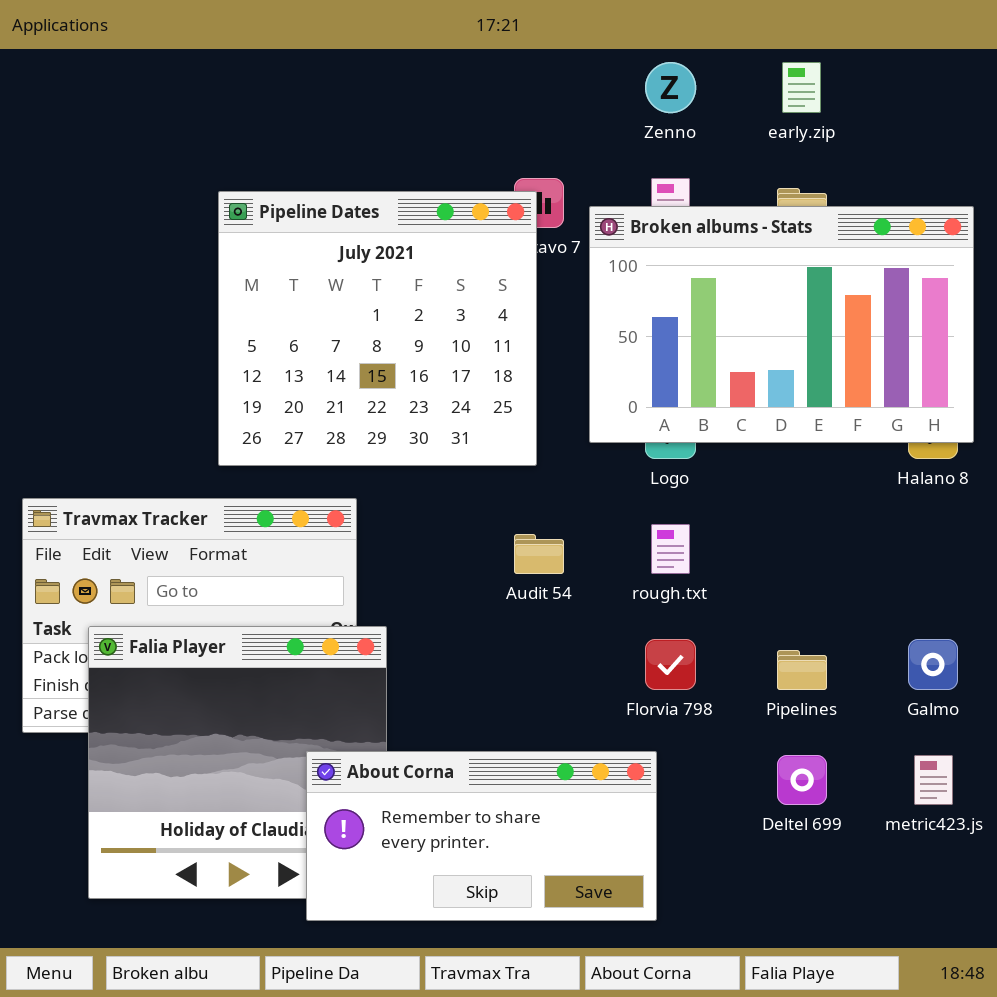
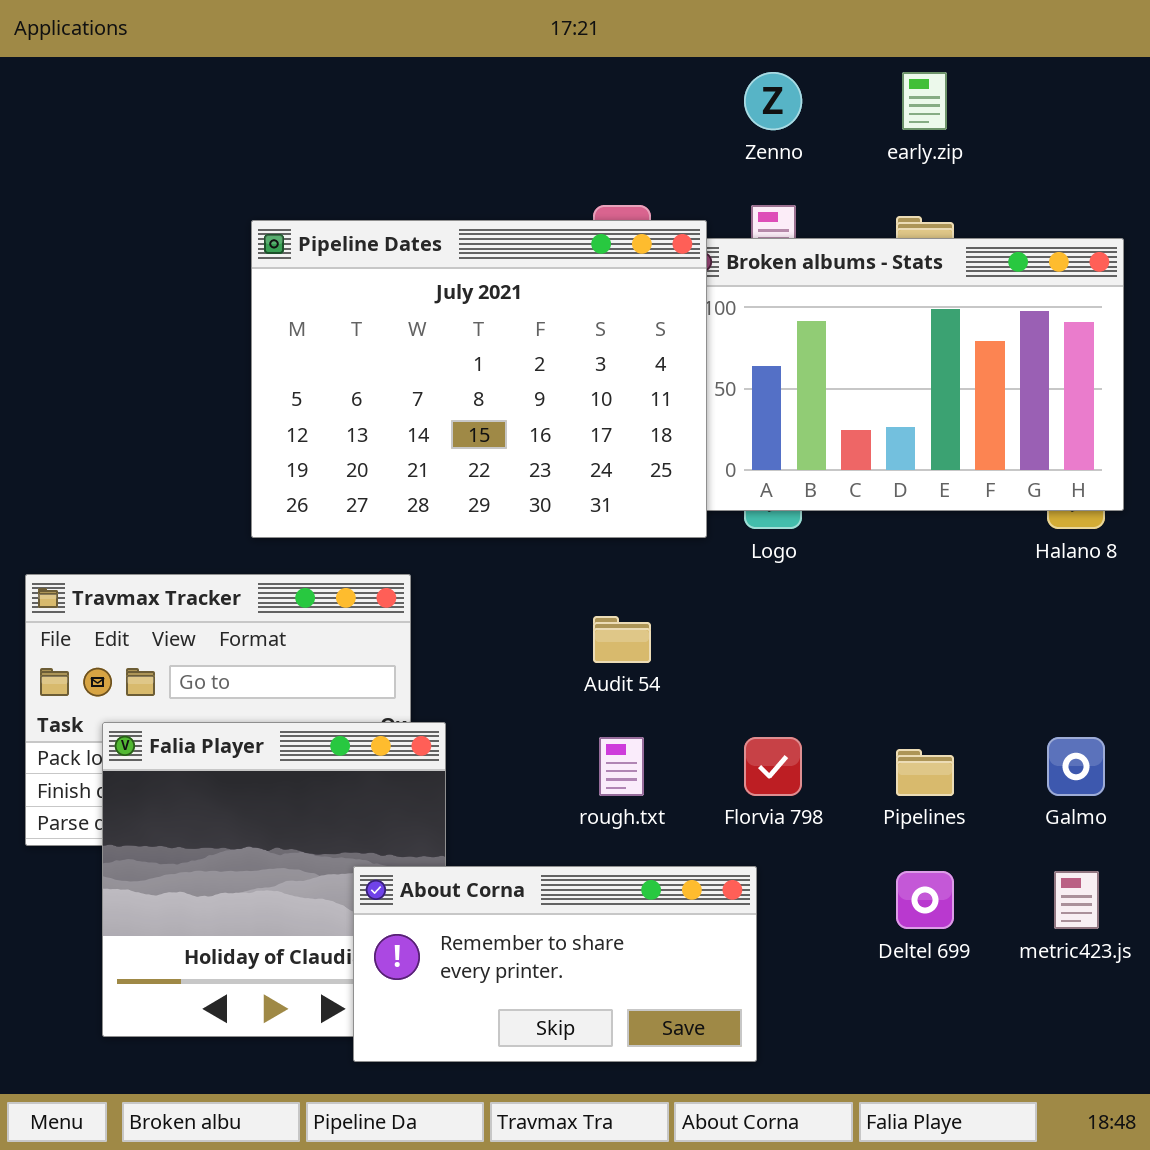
Pipeline Dates: [218,191,537,466] -> [251,220,707,538], resized
rough.txt: [651,524,690,574] -> [599,737,644,796], moved

